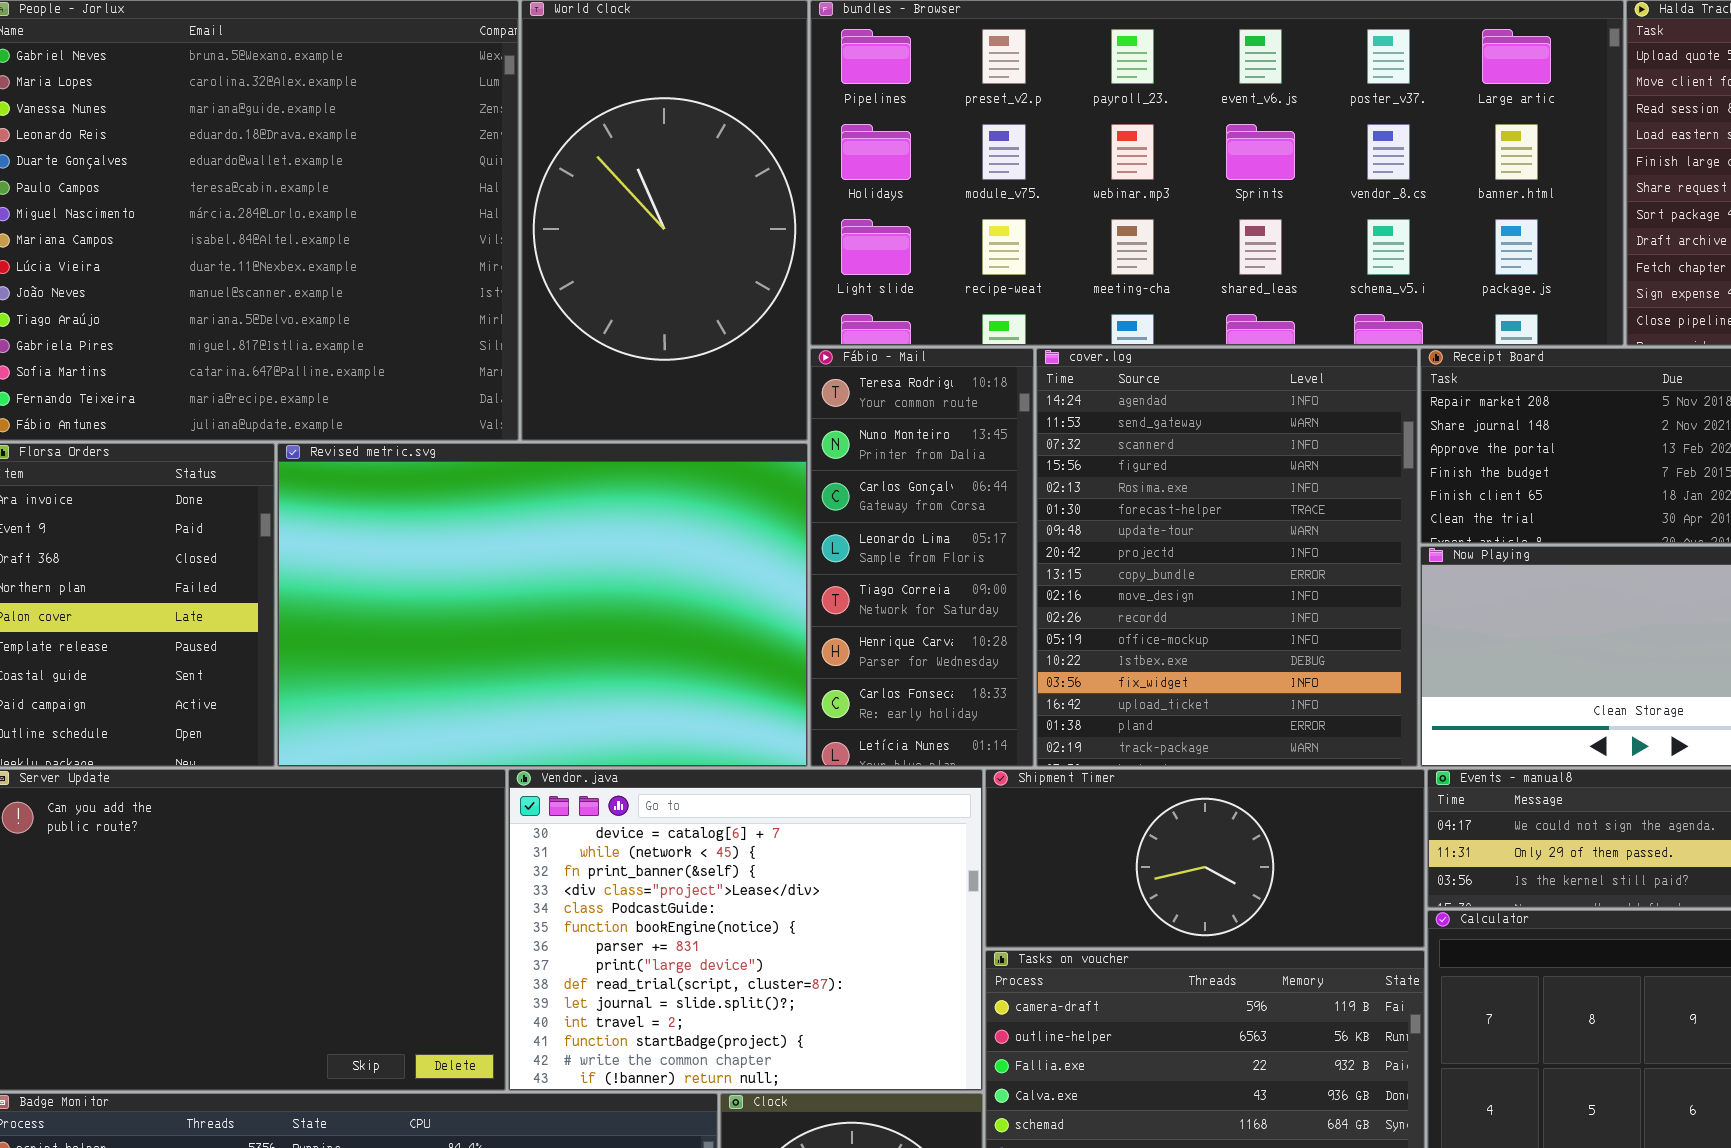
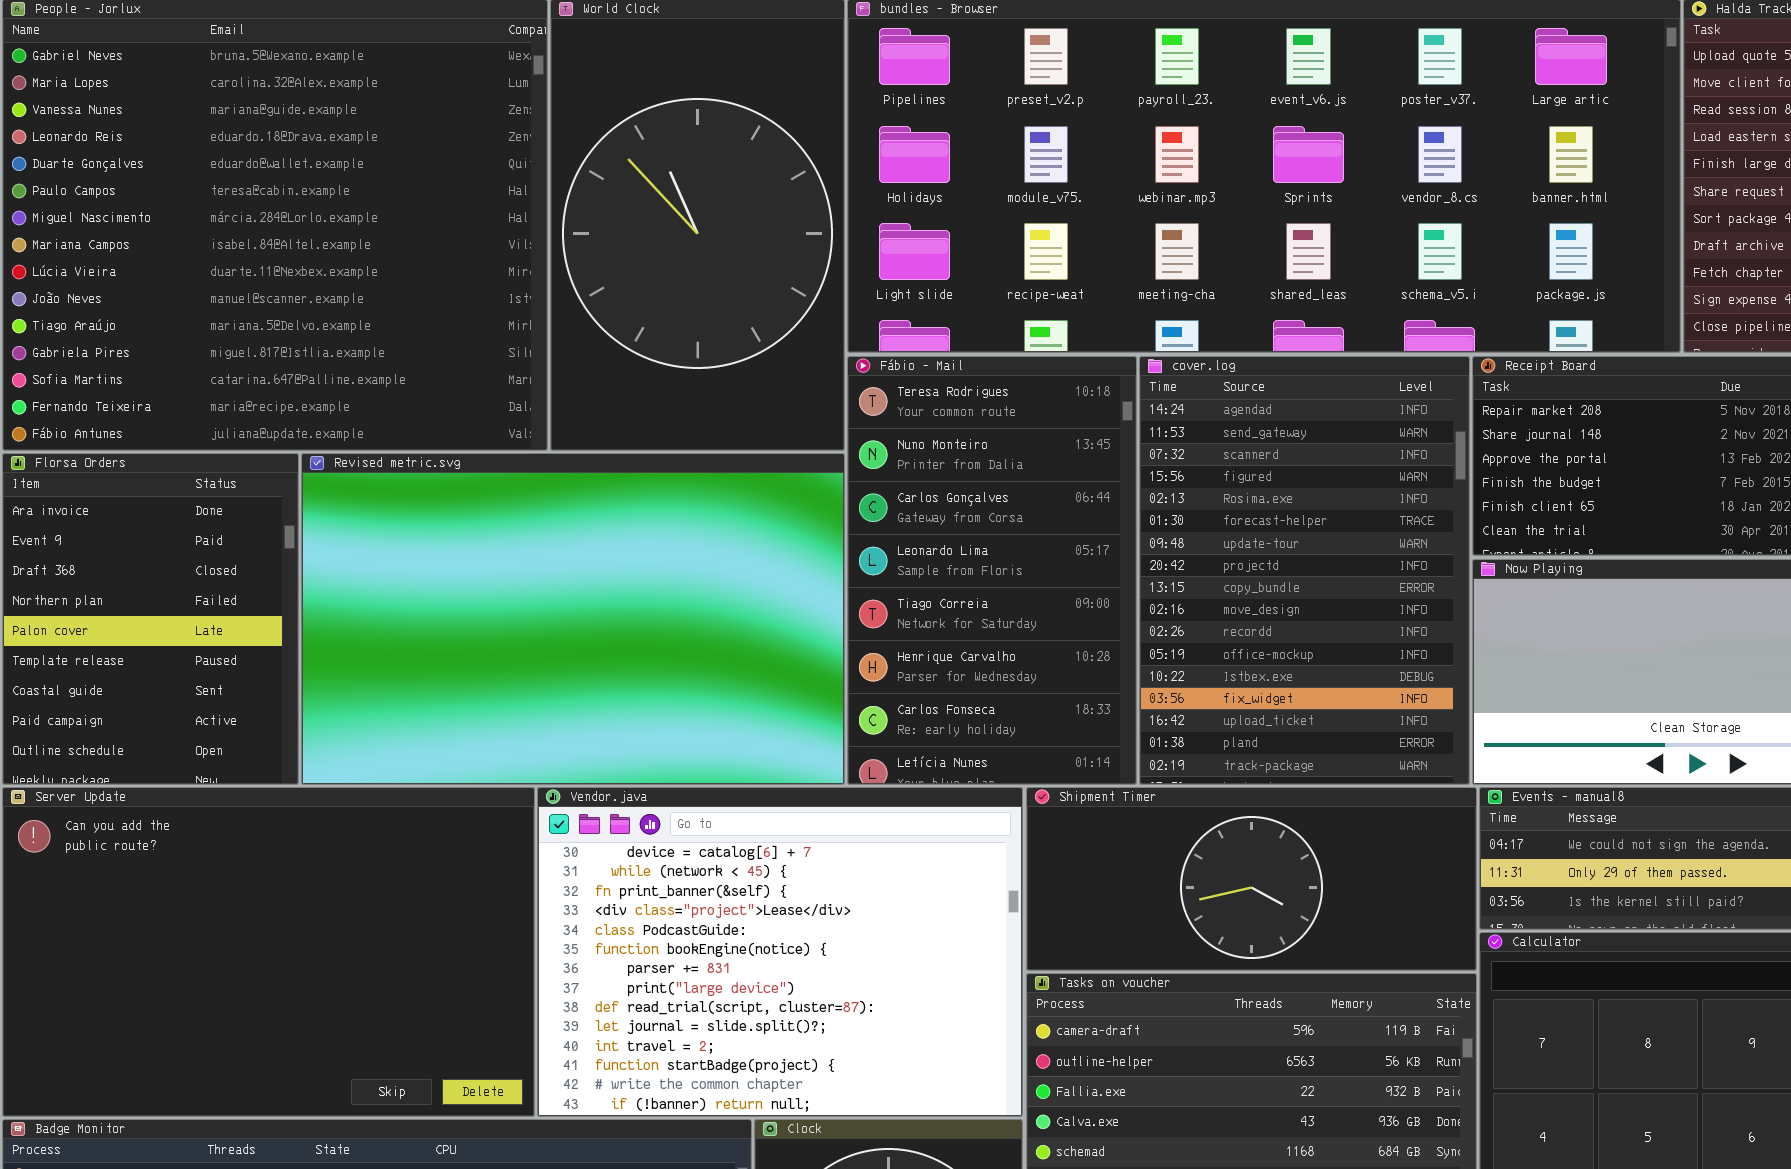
Fábio - Mail: [810,348,1034,767] -> [847,356,1137,785], resized
cover.log: [1036,348,1418,767] -> [1139,356,1470,785], resized

